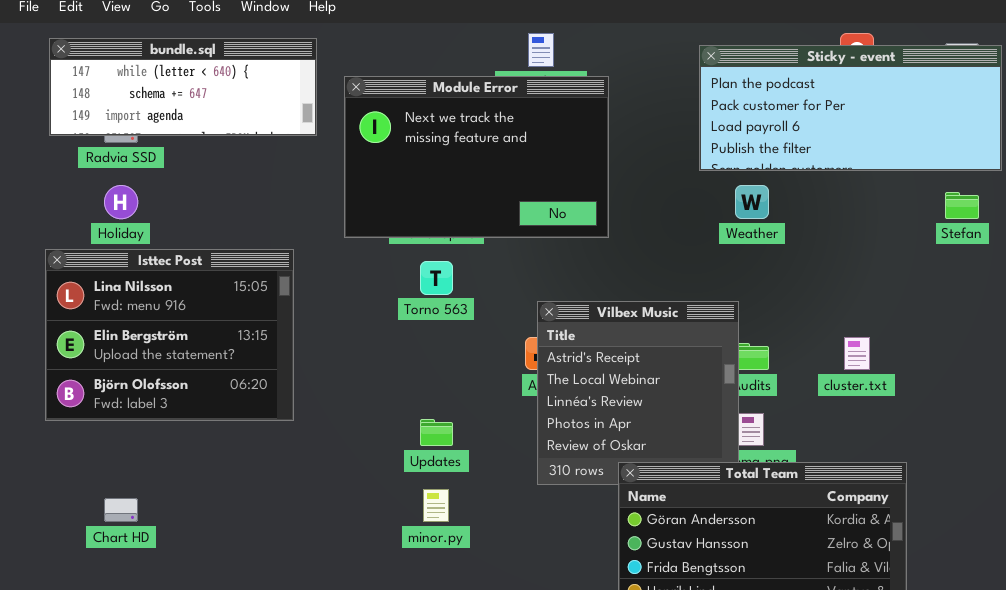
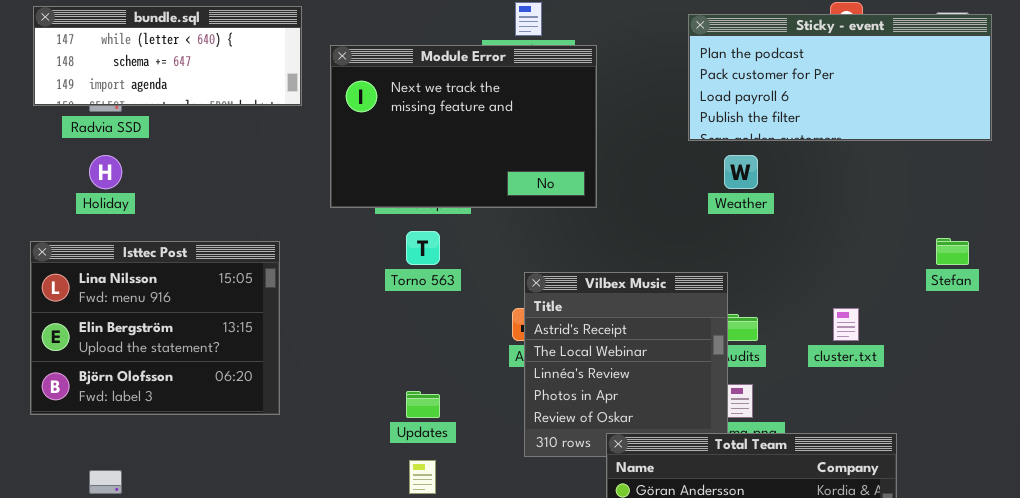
Stefan: [945,192,979,219] -> [936,238,969,265], moved
Isttec Post: [45,249,294,421] -> [30,241,280,415], moved

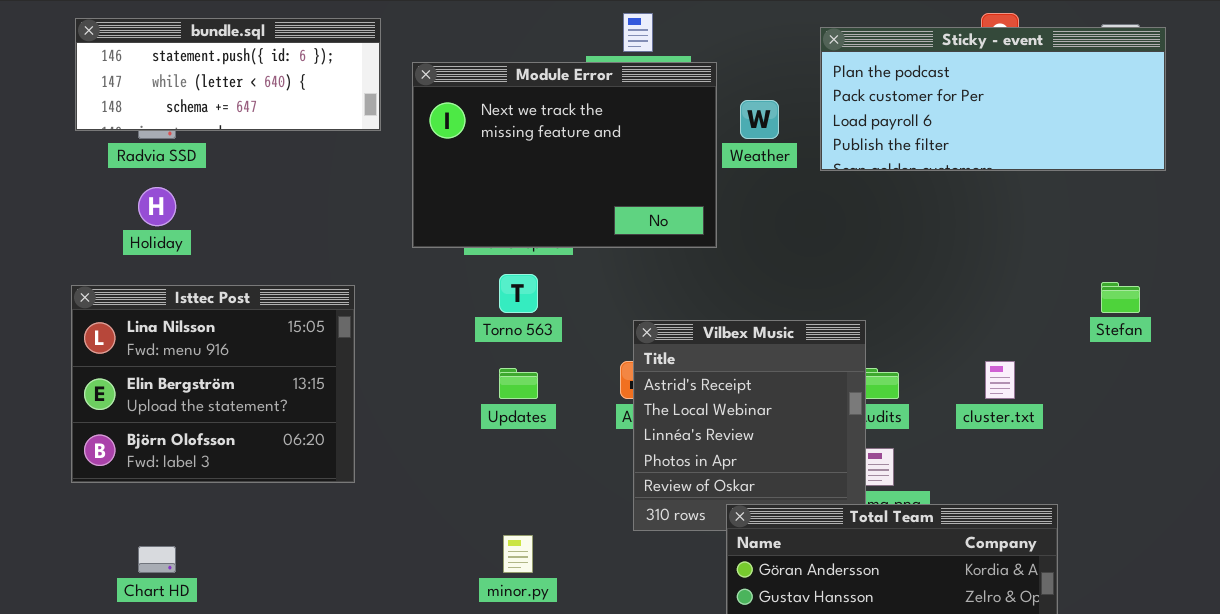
bundle.sql: [33,6,302,106] -> [75,18,381,131], scrolled up 1 row
Weather: [724,155,758,189] -> [740,100,779,139], moved
Updates: [406,391,440,418] -> [499,368,538,399], moved

